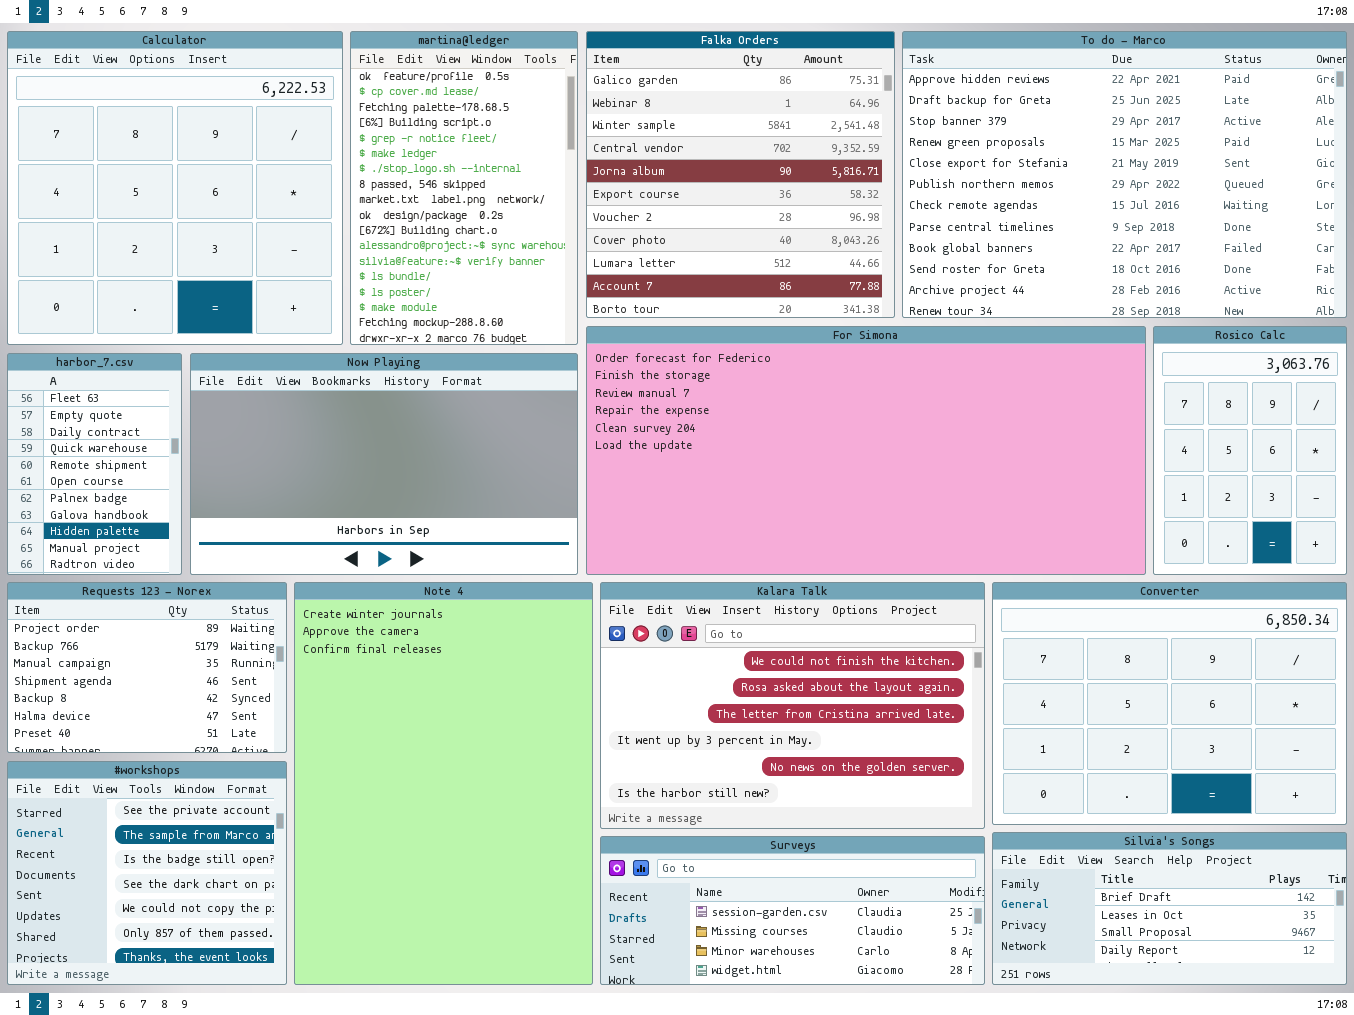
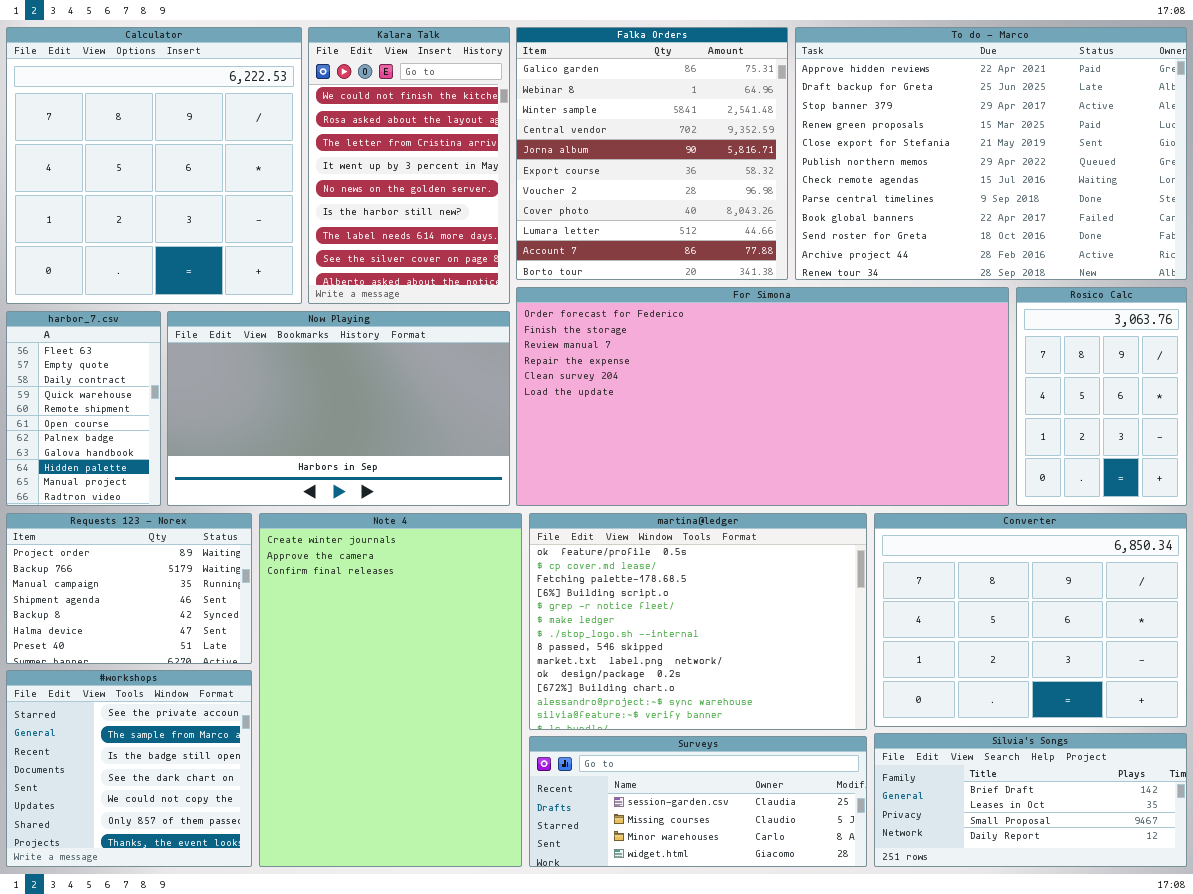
martina@ledger: [350,31,578,345] -> [529,513,867,730], moved, resized
Kalara Talk: [600,582,985,829] -> [308,27,510,304], moved, resized

